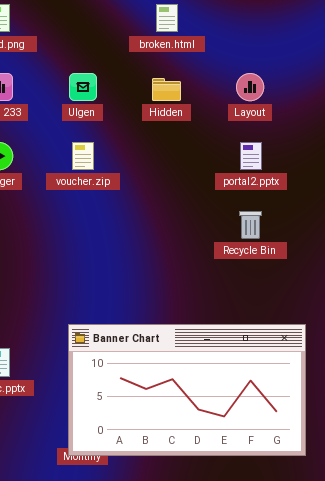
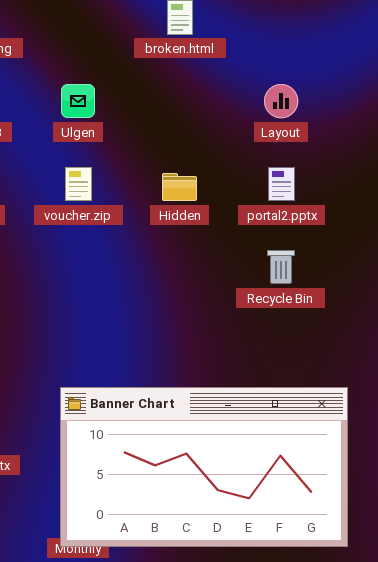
Hidden: [152,78,181,101] -> [162,173,197,201], moved

